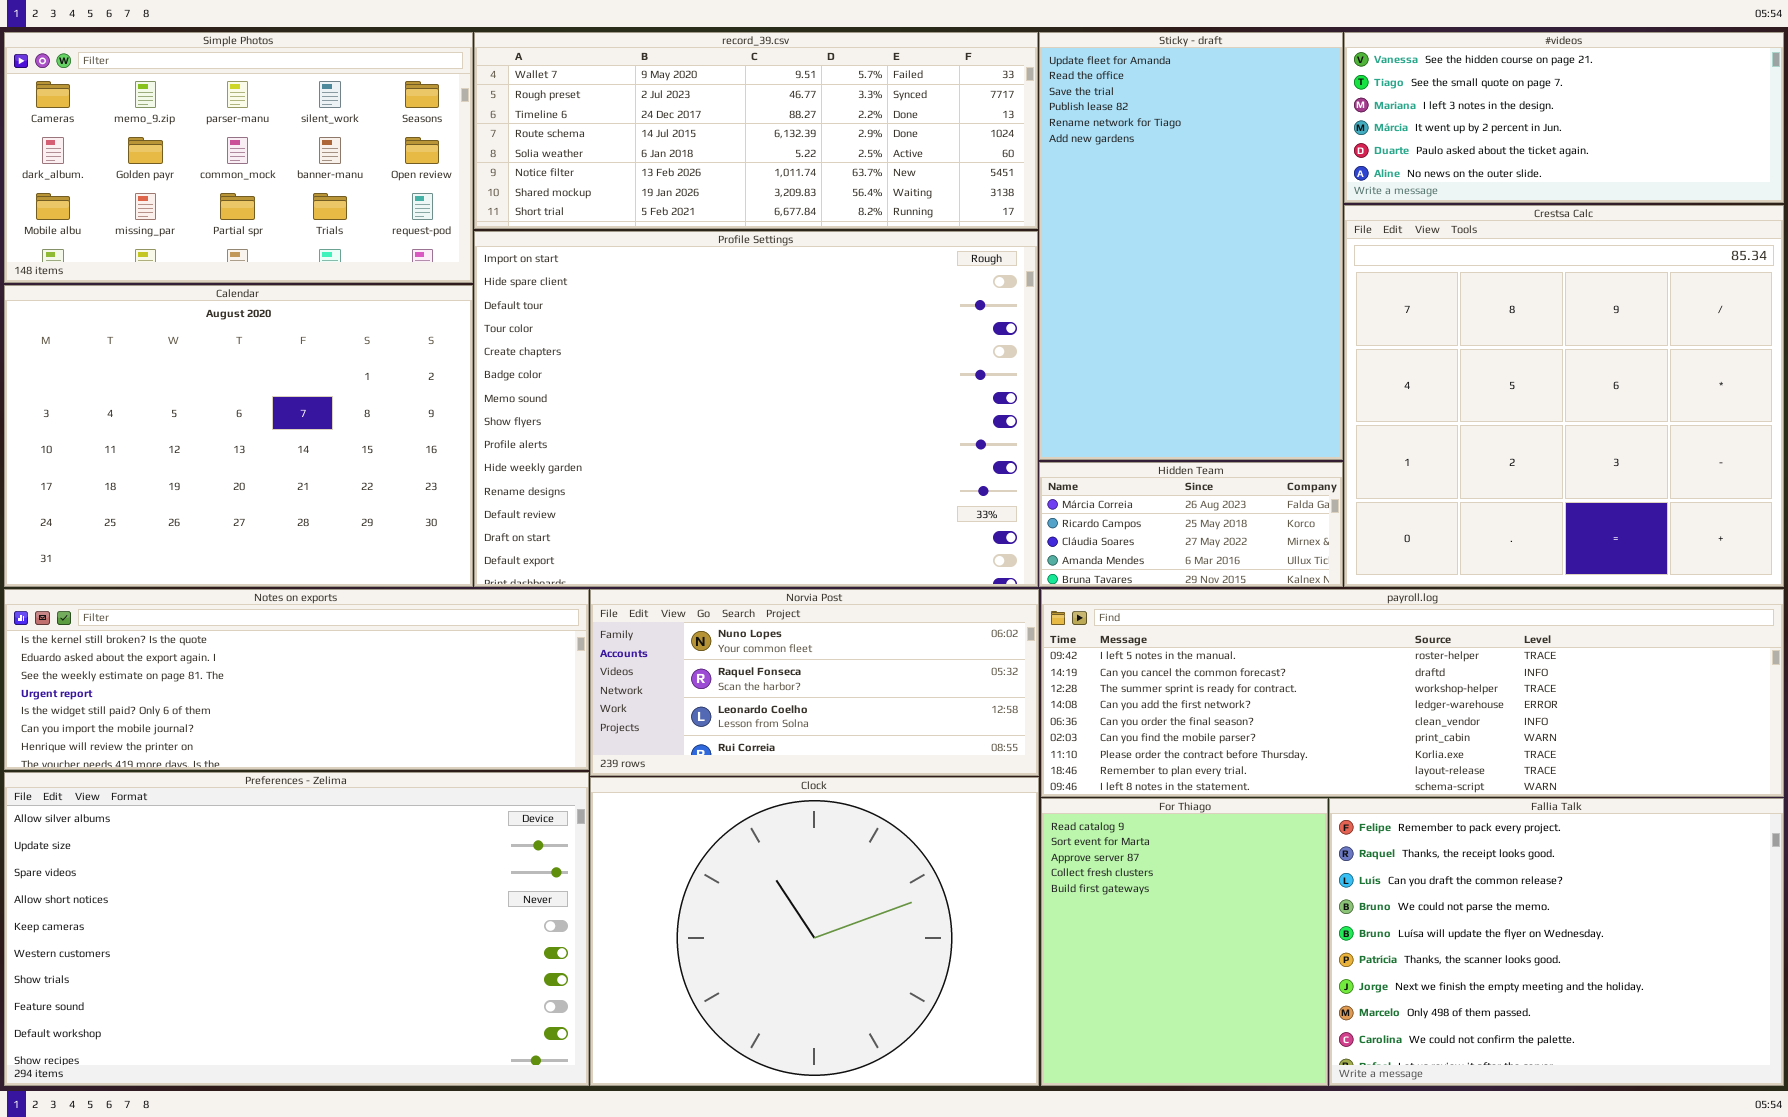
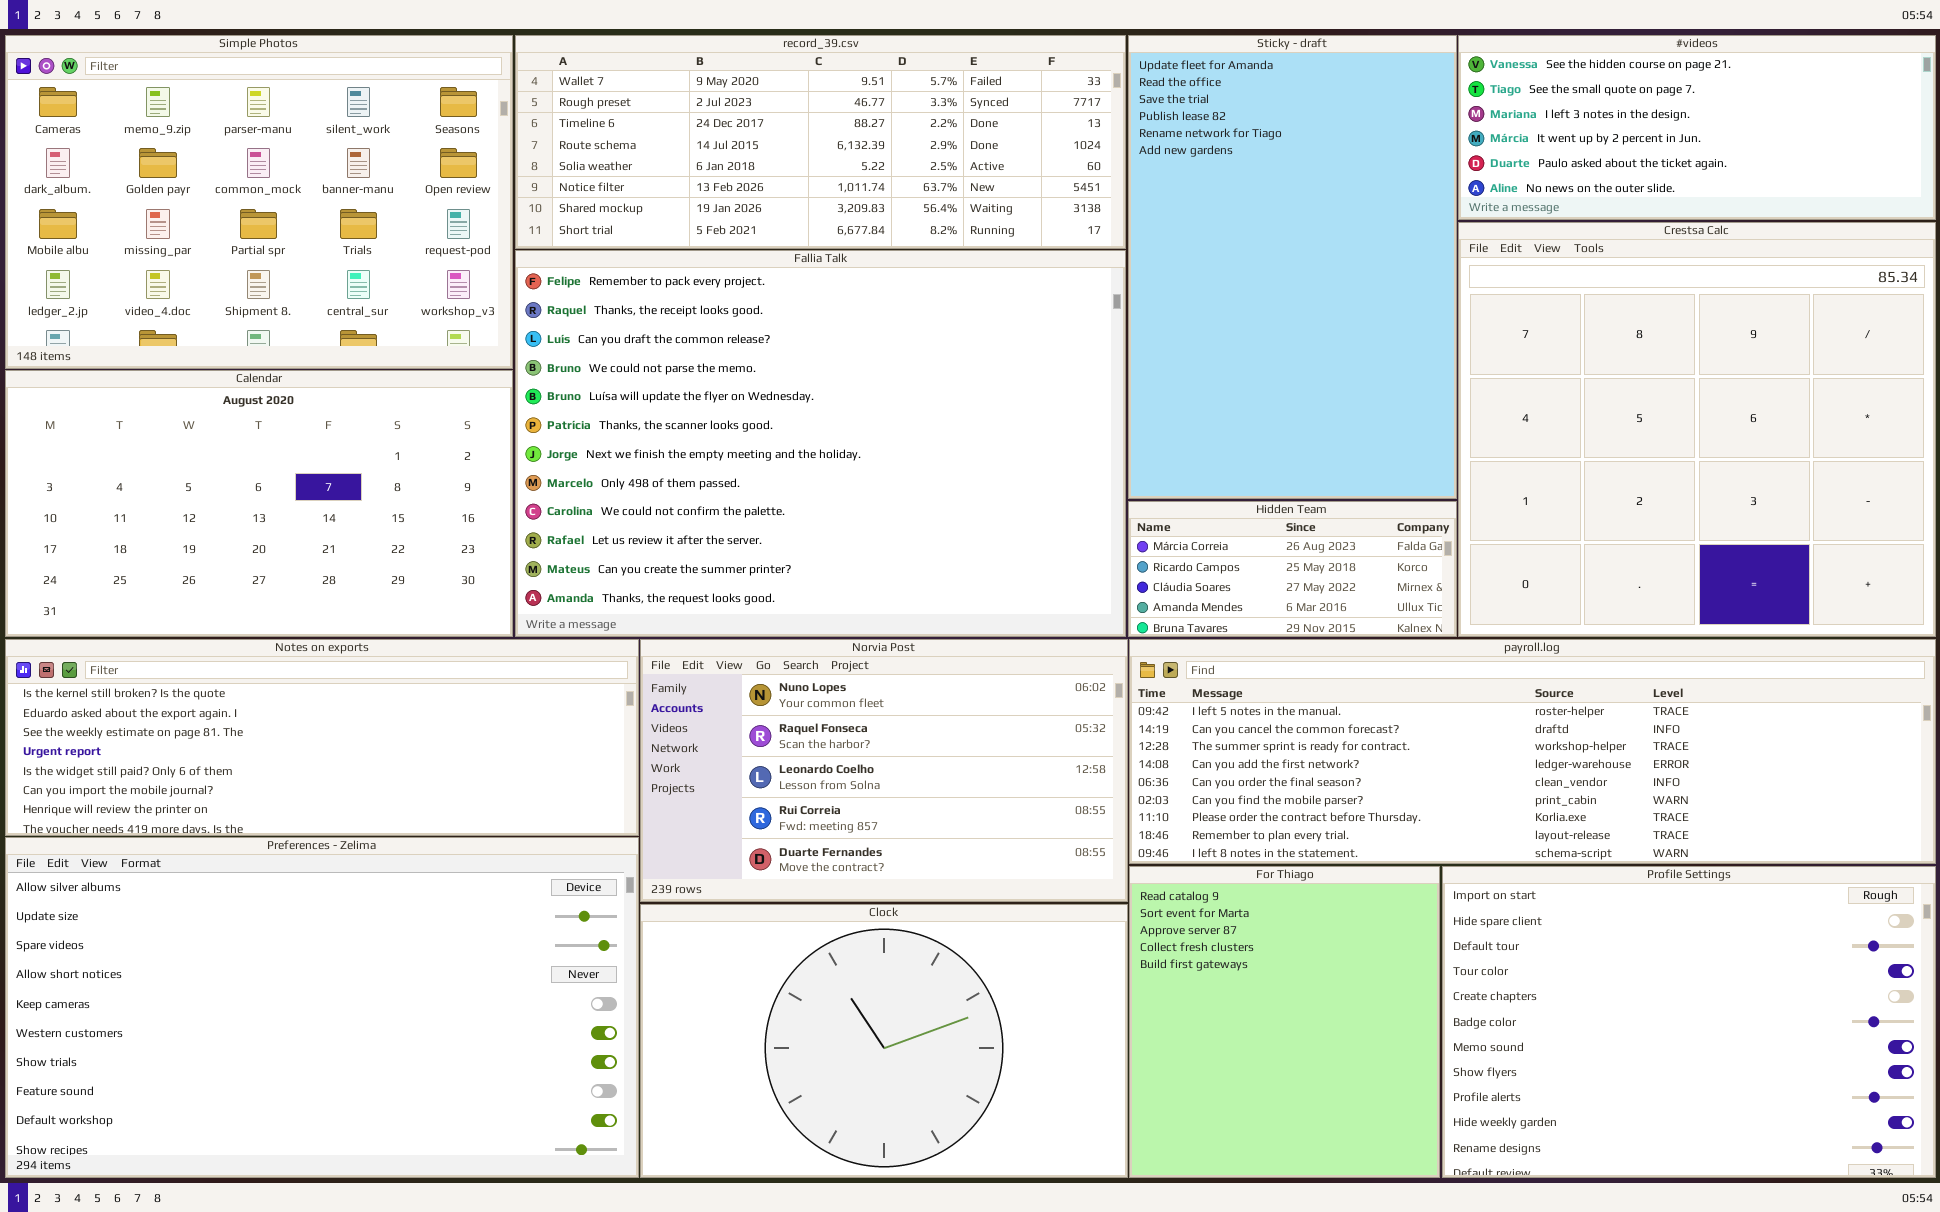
Simple Photos: [4,32,473,283] -> [5,35,513,369], resized
Profile Settings: [474,231,1038,587] -> [1442,866,1936,1178], moved, resized
Calendar: [4,285,473,587] -> [5,370,513,637], resized
Norvia Post: [590,589,1039,776] -> [640,639,1128,902], resized
Clock: [590,777,1039,1086] -> [640,904,1128,1178], resized
Fallia Talk: [1329,798,1784,1086] -> [515,250,1126,637], moved, resized

